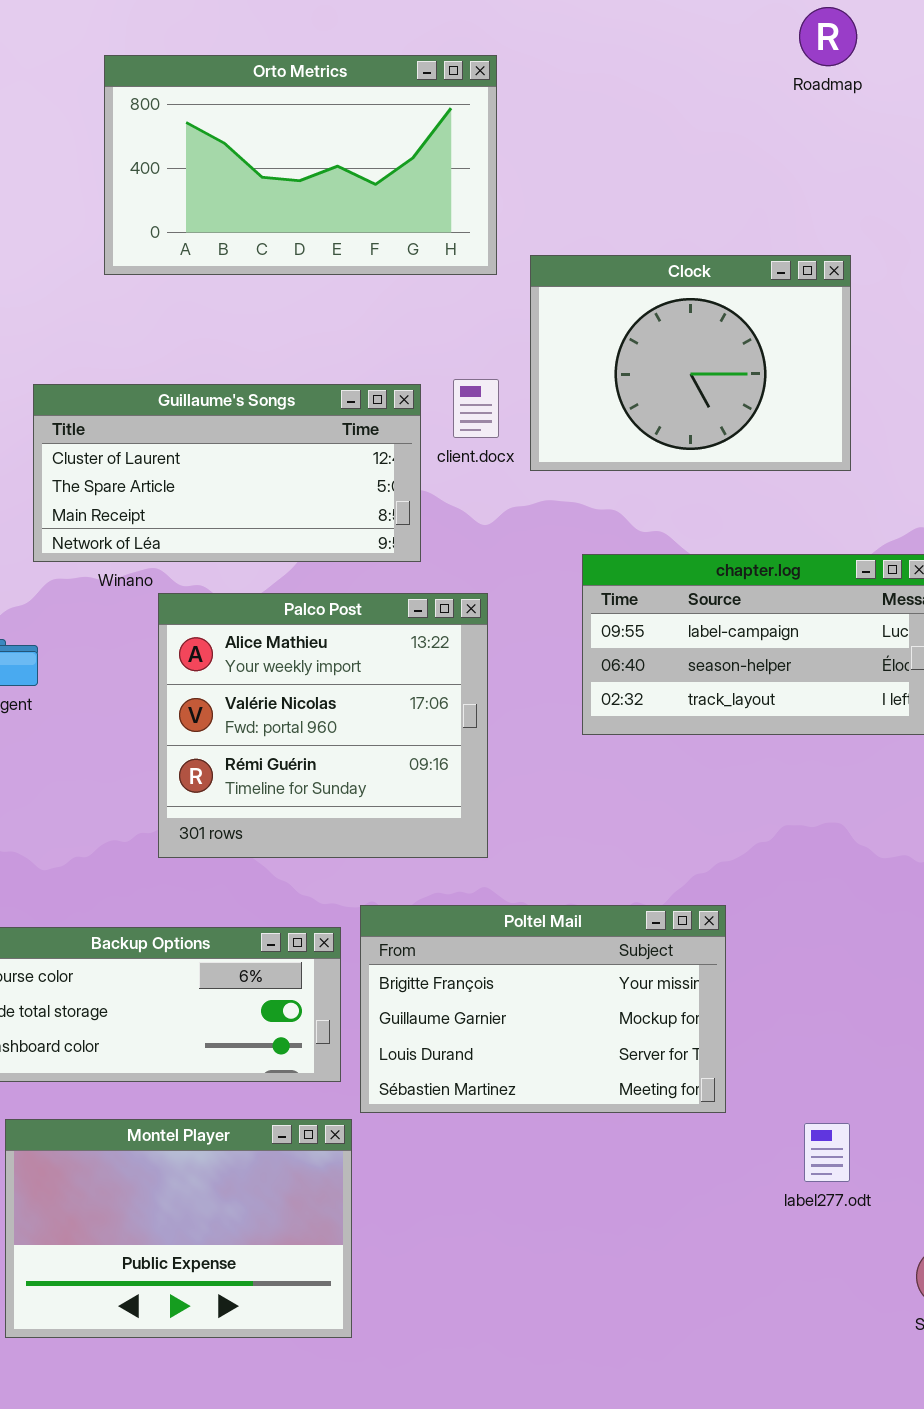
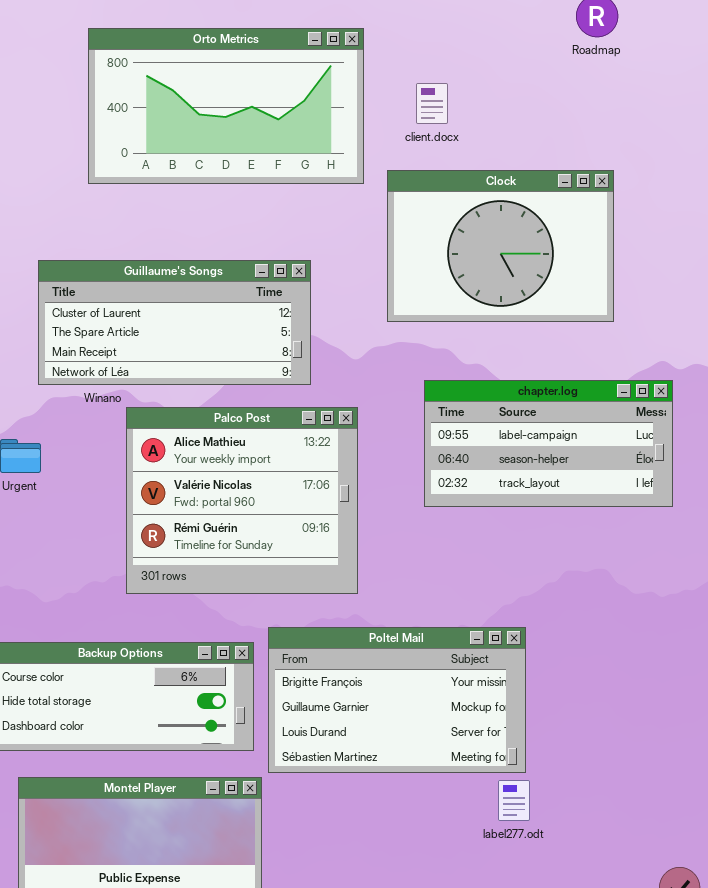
client.docx: [453,379,499,438] -> [416,83,448,124], moved
label277.odt: [804,1123,850,1182] -> [498,780,530,821], moved

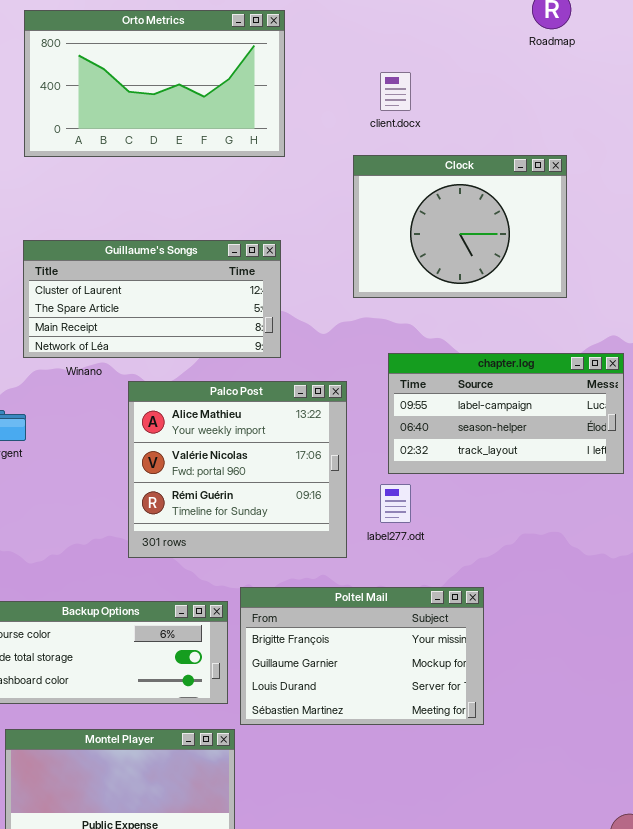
Orto Metrics: [88,28,364,184] -> [24,10,285,157], moved
Palco Post: [126,407,358,594] -> [128,381,347,558], moved
label277.odt: [498,780,530,821] -> [380,484,411,523], moved

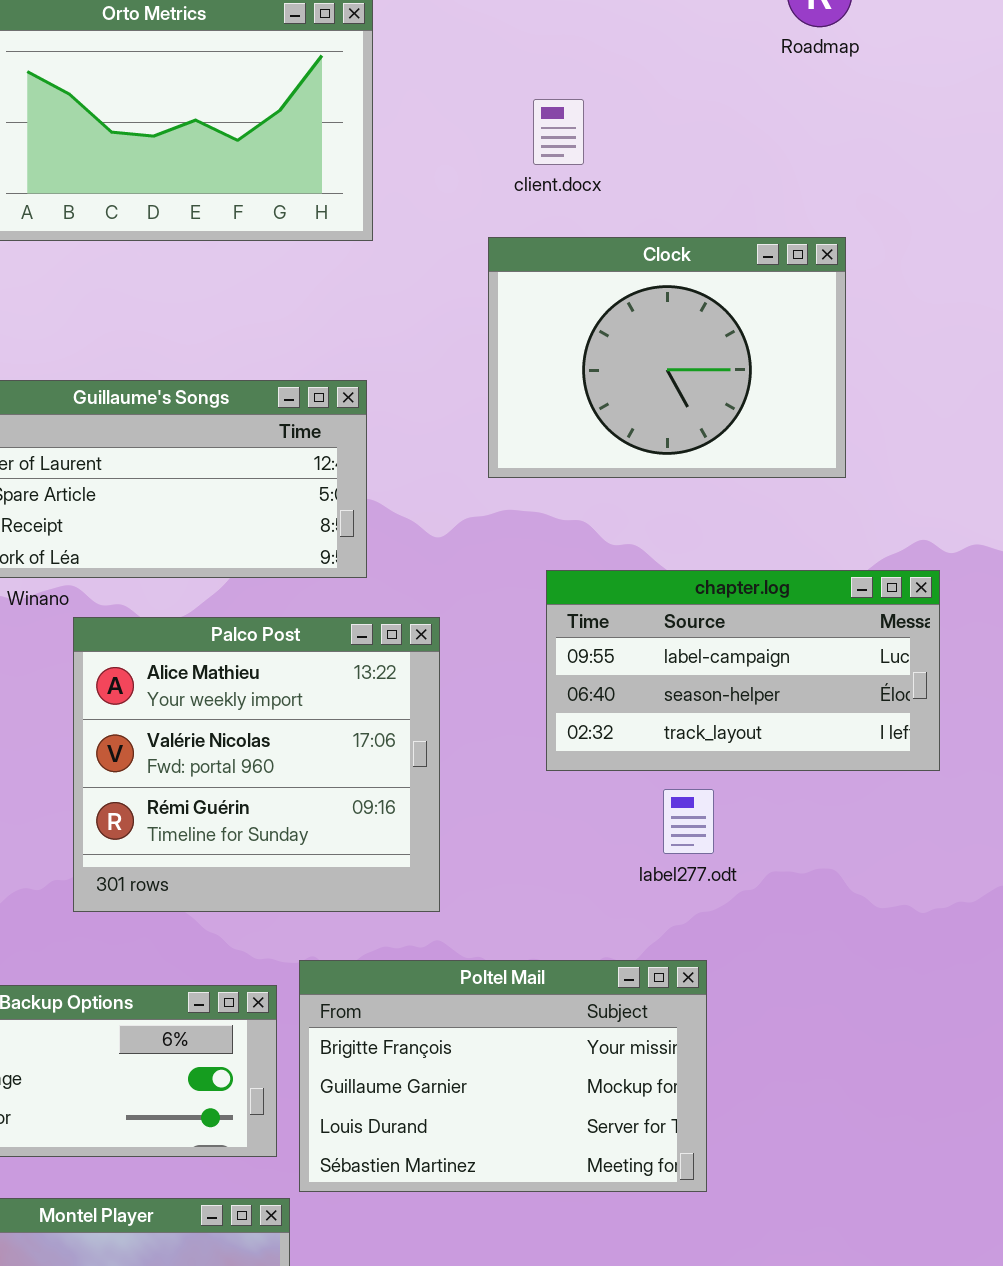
Palco Post: [128,381,347,558] -> [73,617,440,912], moved
label277.odt: [380,484,411,523] -> [663,789,714,854], moved

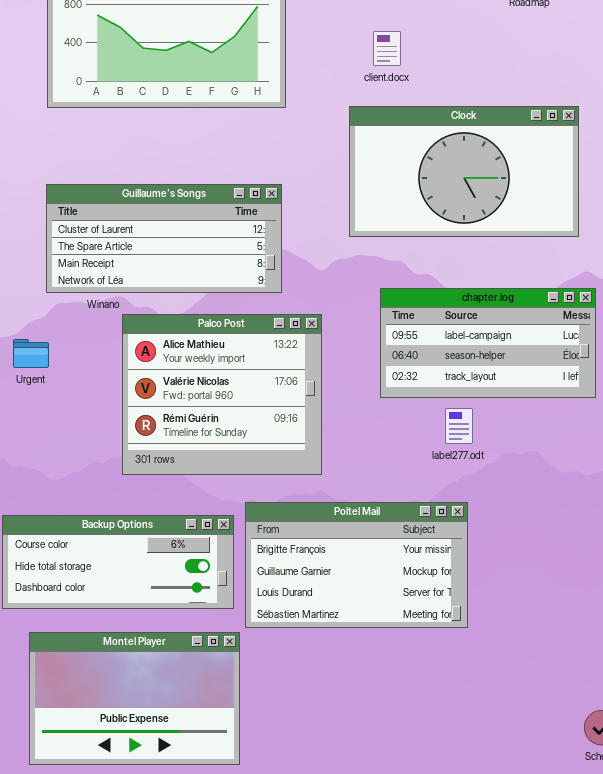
Clock: [488,237,846,478] -> [349,106,579,237], resized

